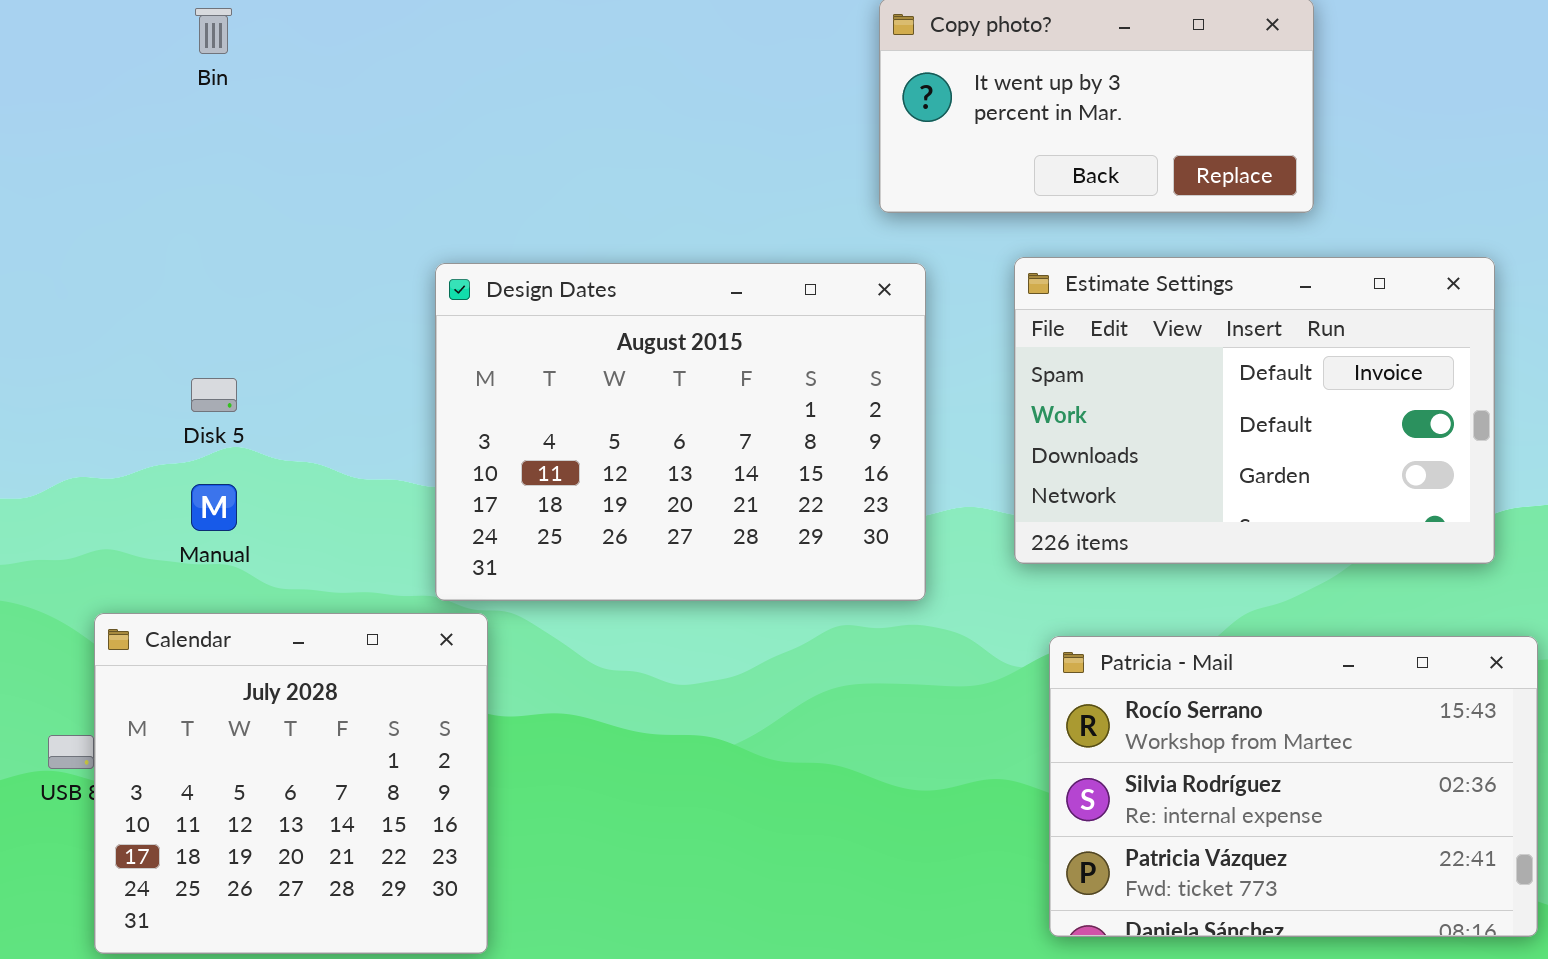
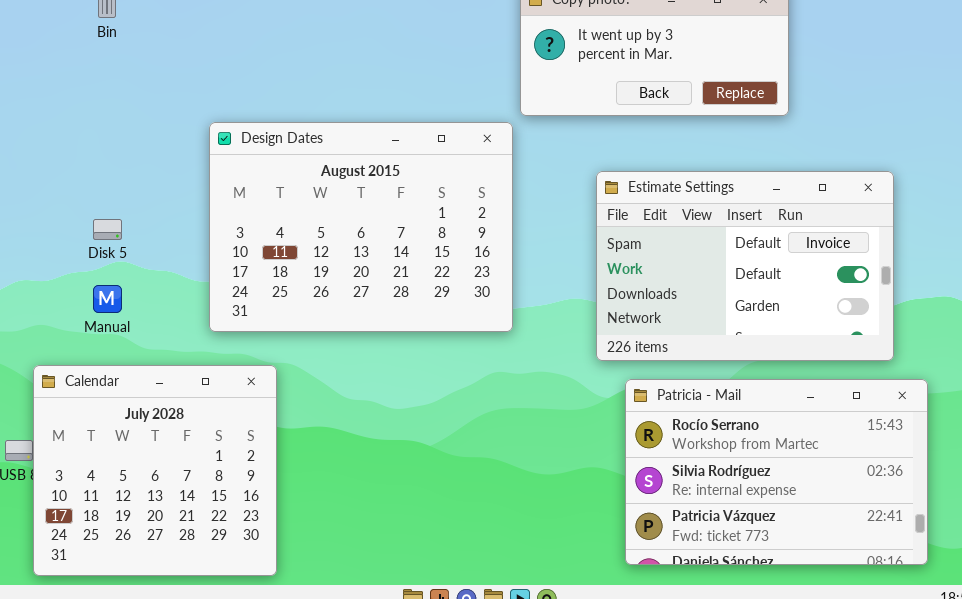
Estimate Settings: [1014,257,1495,564] -> [596,171,894,361], moved
Design Dates: [435,263,926,601] -> [209,122,513,332], moved

